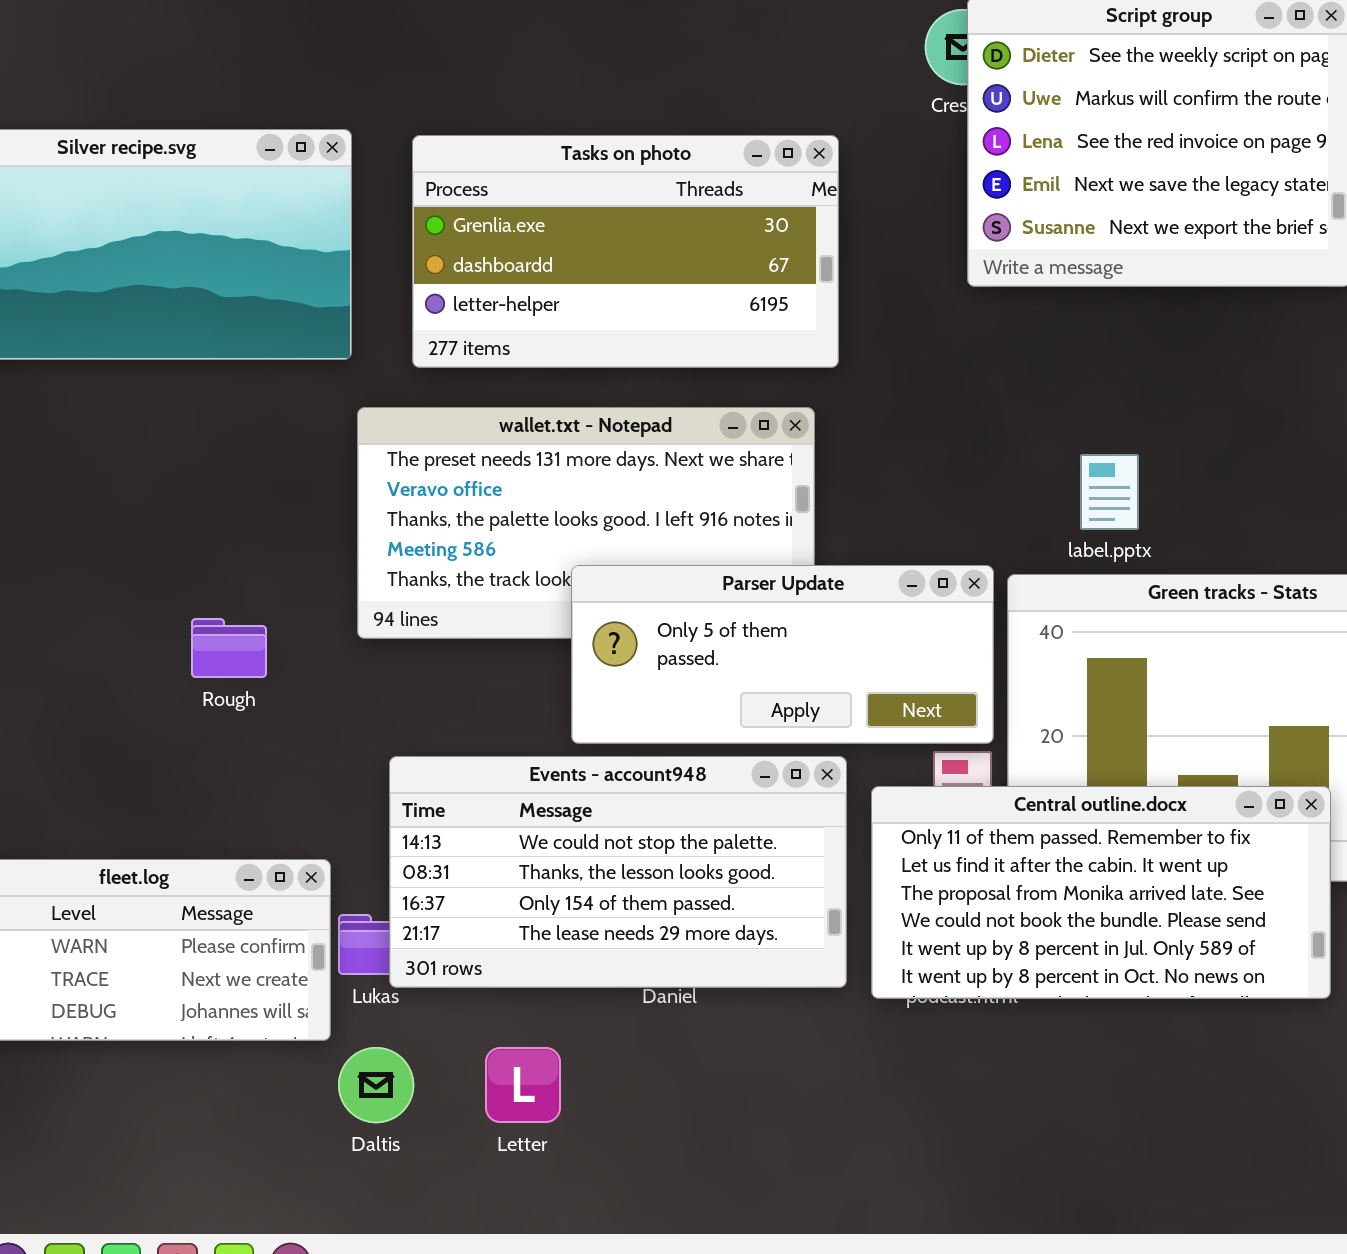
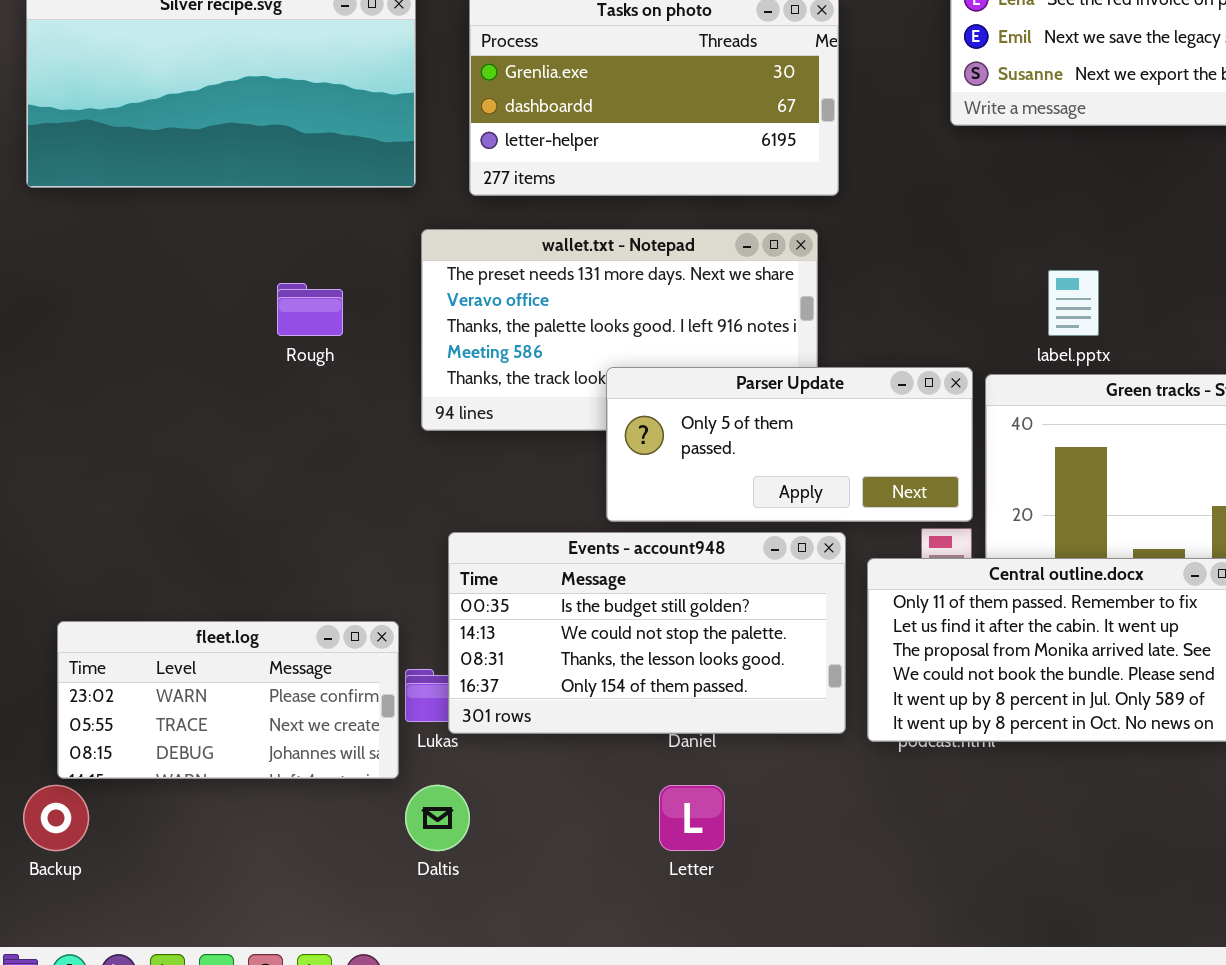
Rough: [191,618,267,678] -> [277,283,343,336], moved
Events - account948: [389,756,847,988] -> [448,532,846,734], scrolled up 1 row
Letter: [485,1047,561,1123] -> [659,785,725,851], moved

